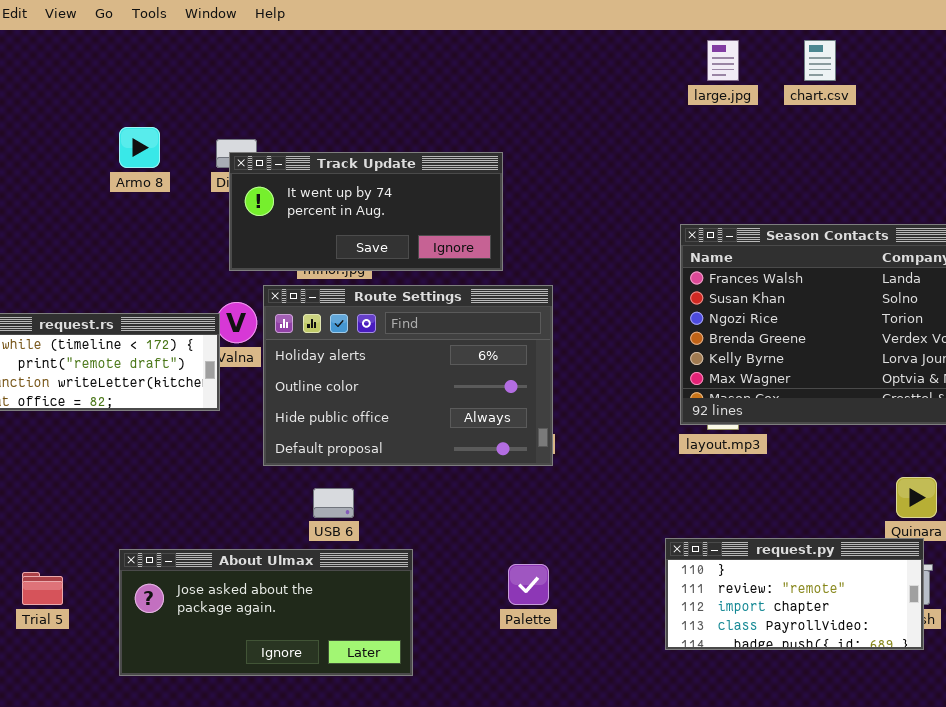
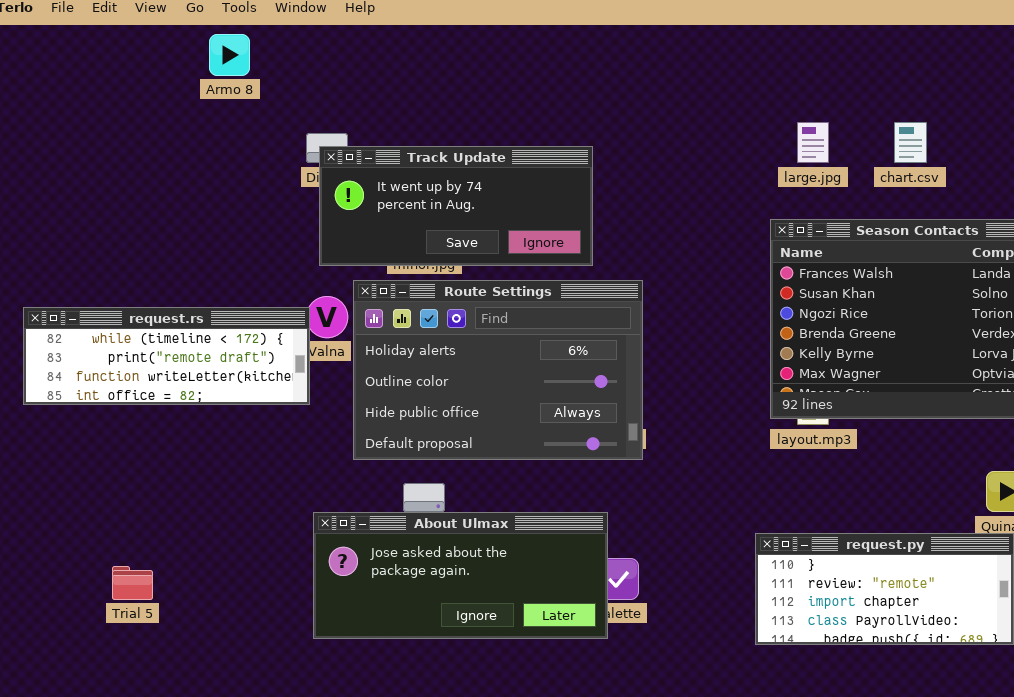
large.jpg: [707,40,739,81] -> [797,122,829,163], moved
chart.csv: [804,40,836,81] -> [894,122,927,163], moved
Armo 8: [119,127,160,168] -> [209,34,250,76], moved
About Ulmax: [119,549,413,676] -> [313,512,608,639], moved

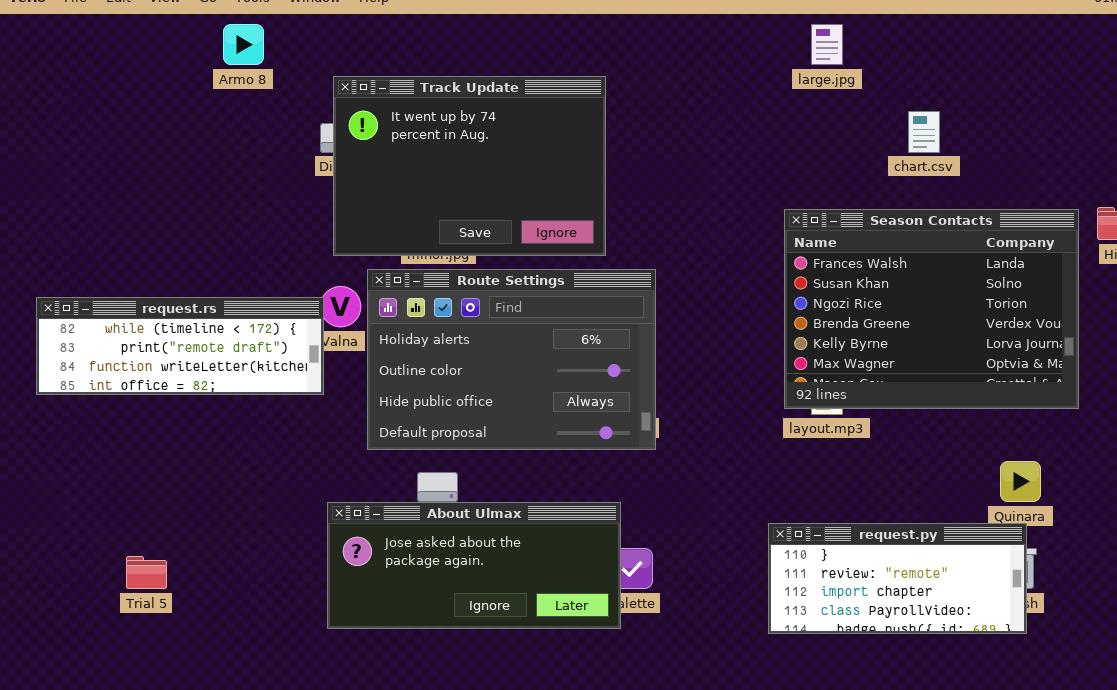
large.jpg: [797,122,829,163] -> [811,24,843,65], moved
Track Update: [319,146,593,266] -> [333,76,606,256], resized

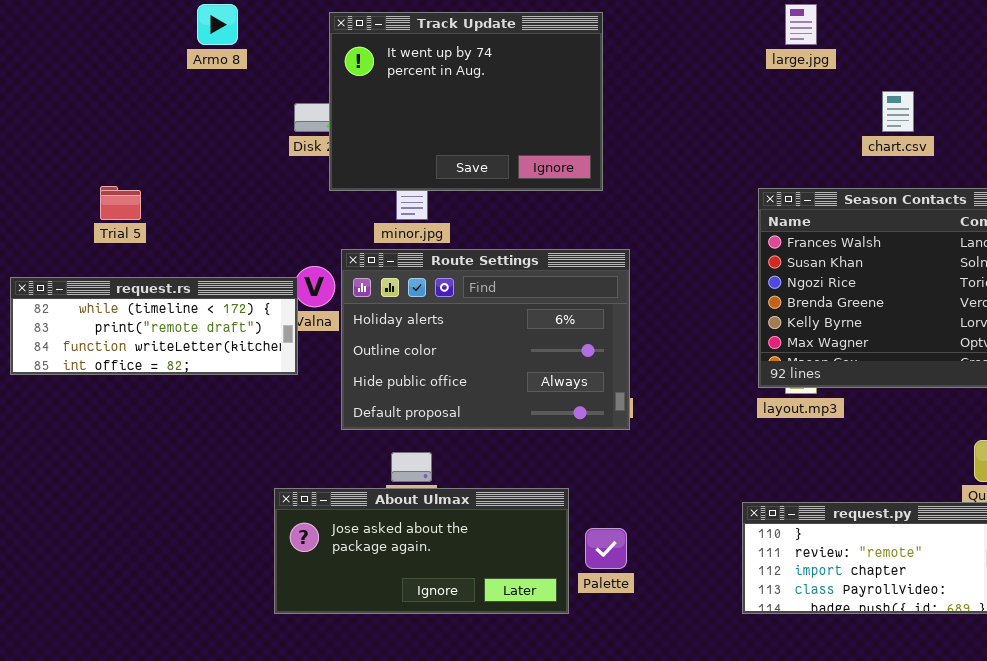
Track Update: [333,76,606,256] -> [329,12,603,191], moved
About Ulmax: [327,502,621,629] -> [274,488,569,614], moved
Trial 5: [126,556,167,589] -> [100,186,141,220], moved

